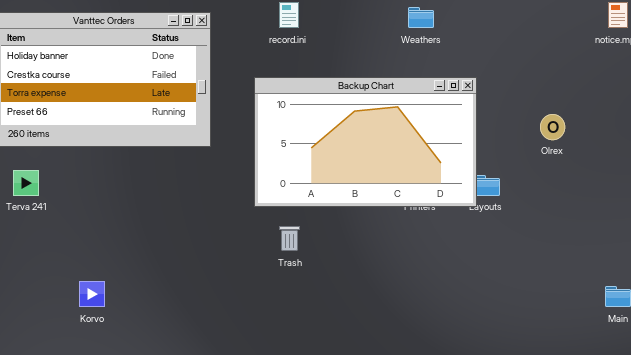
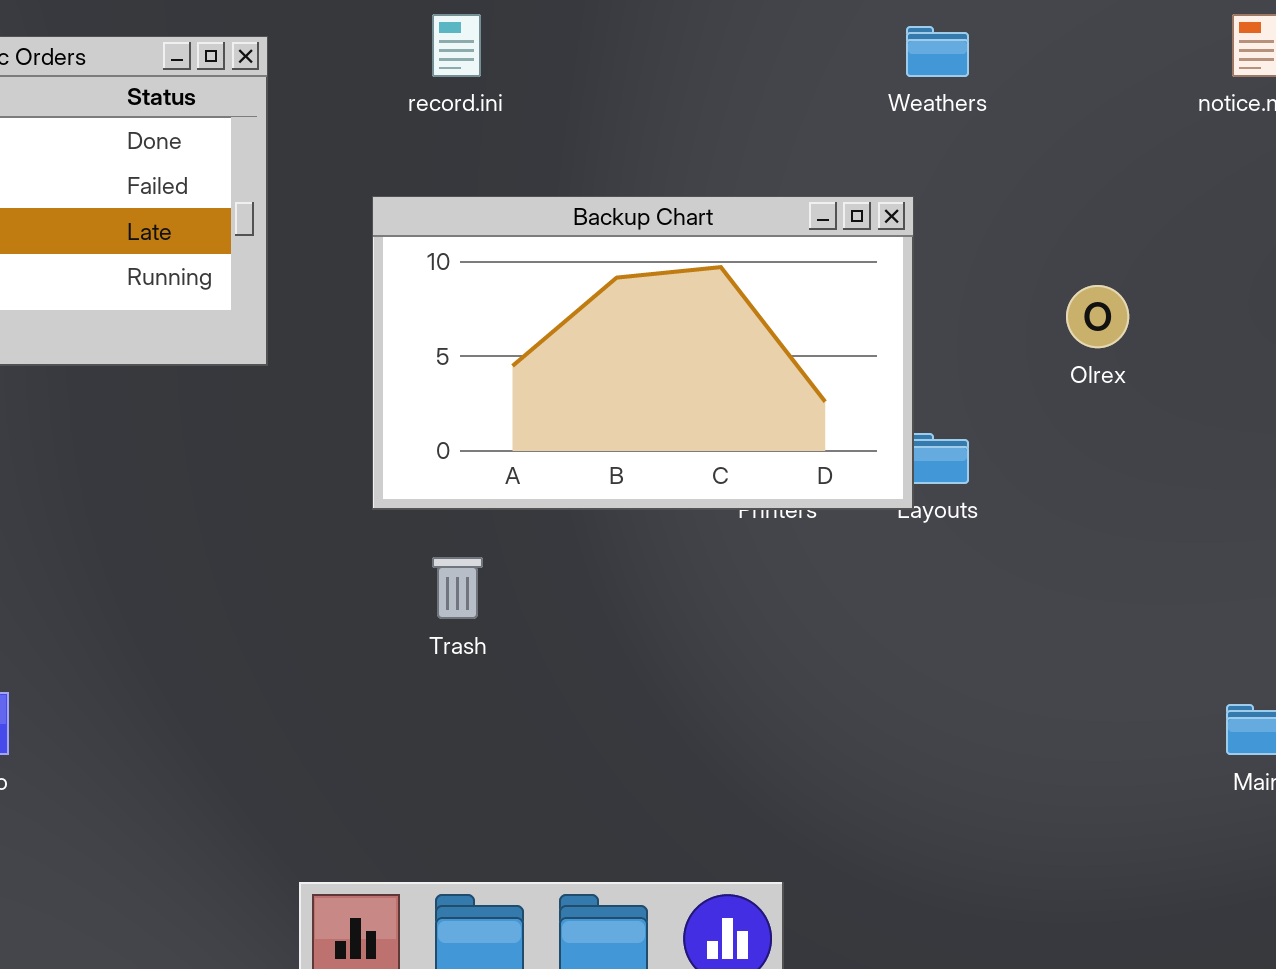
Weathers: [408,7,434,28] -> [906,26,969,77], moved

